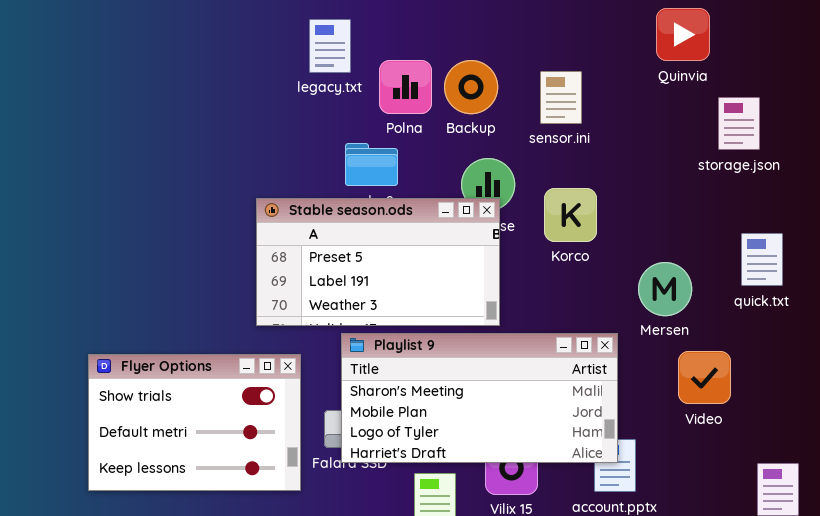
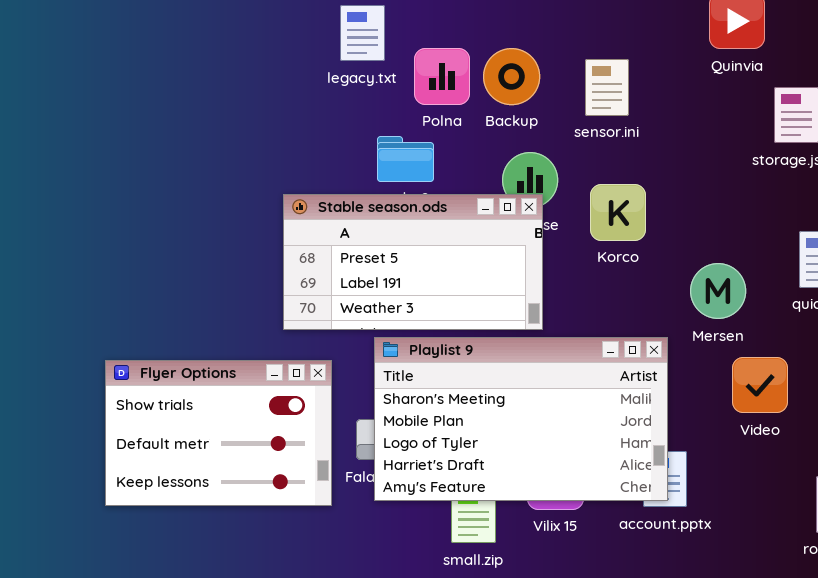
Playlist 9: [341,333,618,463] -> [374,337,668,501], resized

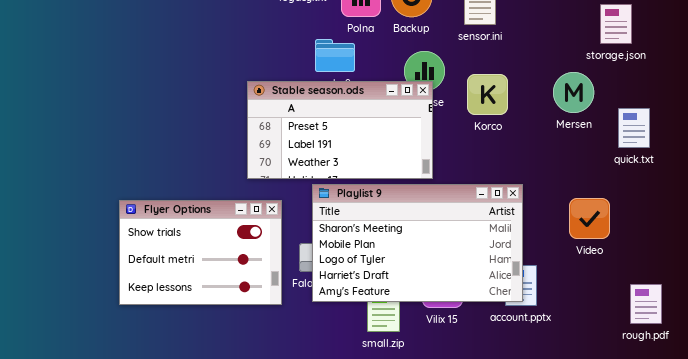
Mersen: [690,263,746,319] -> [553,72,594,113], moved

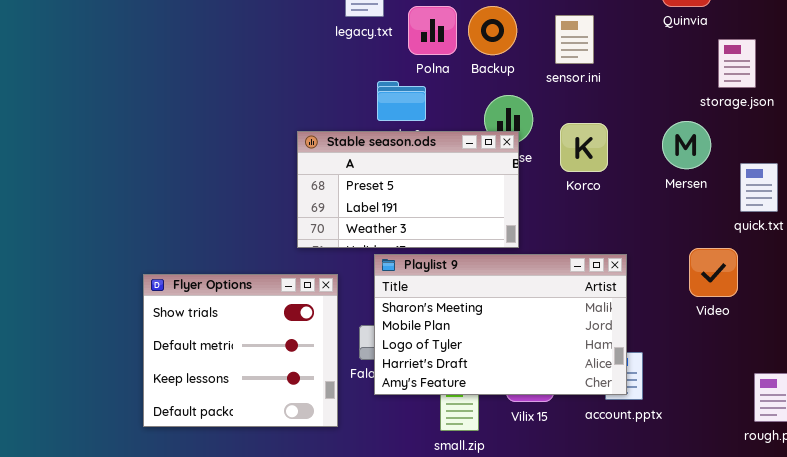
Video: [569,198,610,239] -> [689,248,738,297], moved
Flyer Options: [119,200,282,305] -> [143,274,338,427], resized

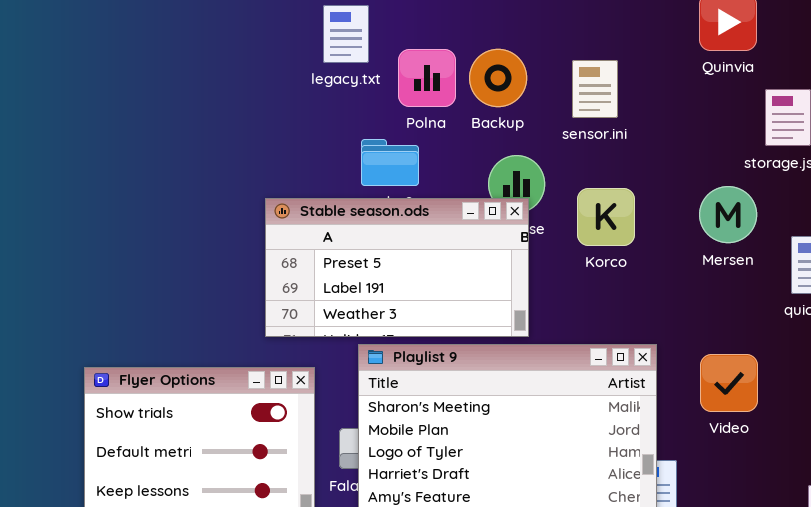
Video: [689,248,738,297] -> [700,354,758,412], moved

